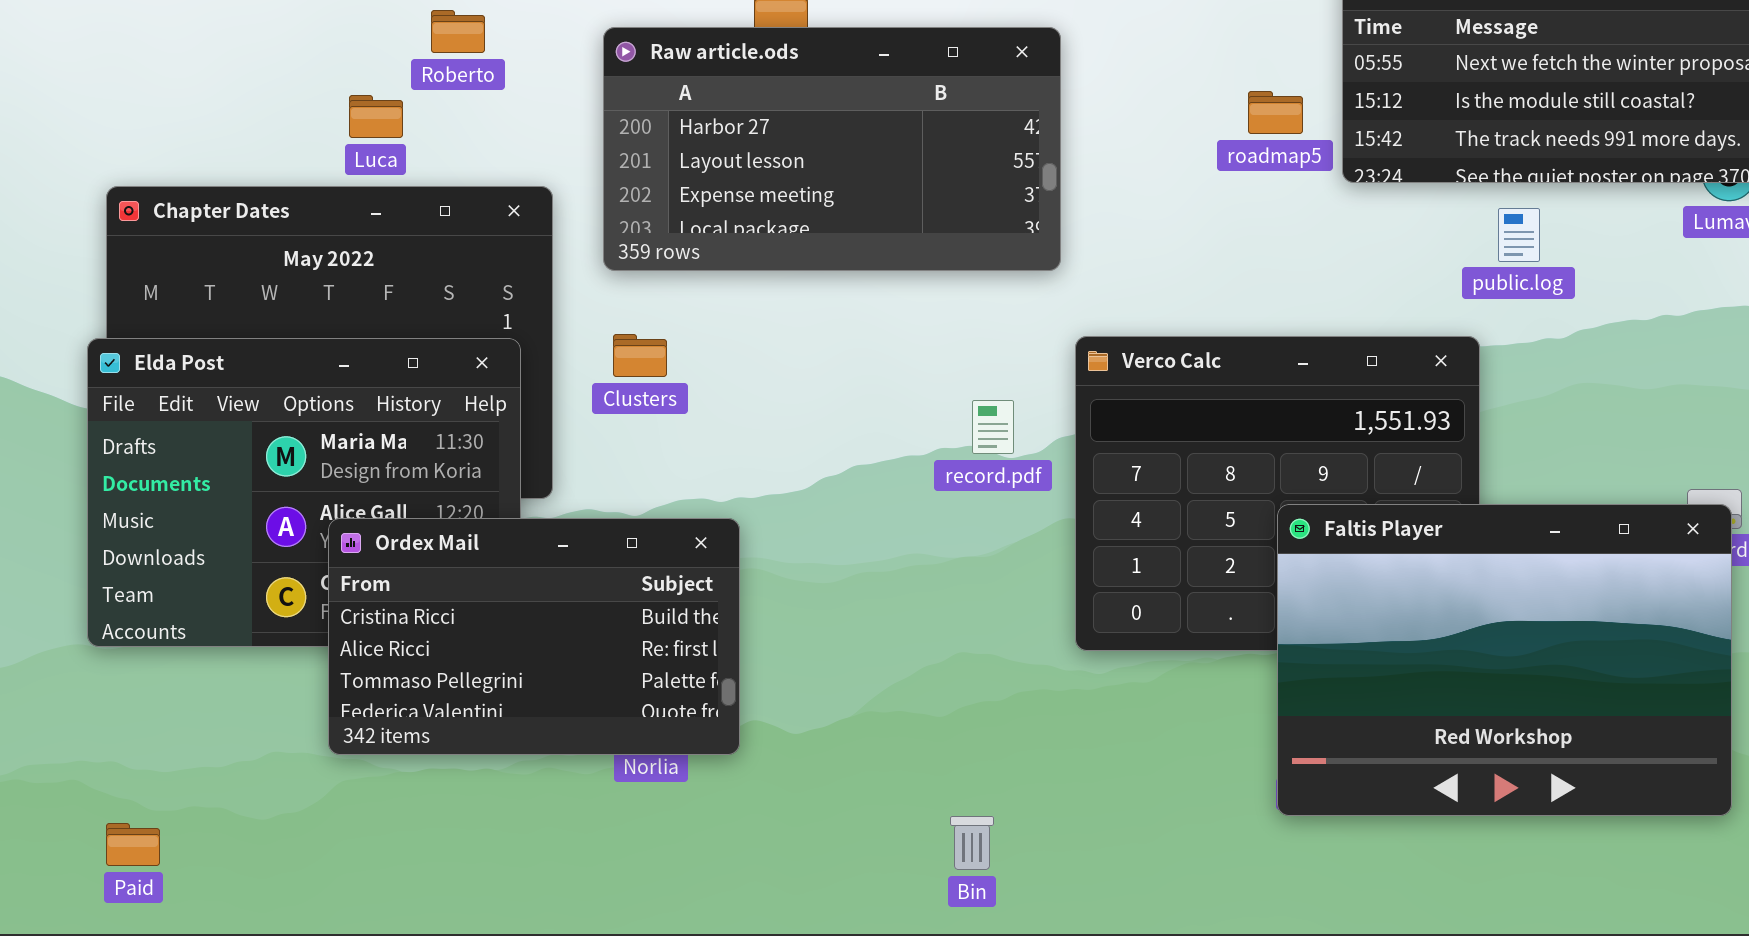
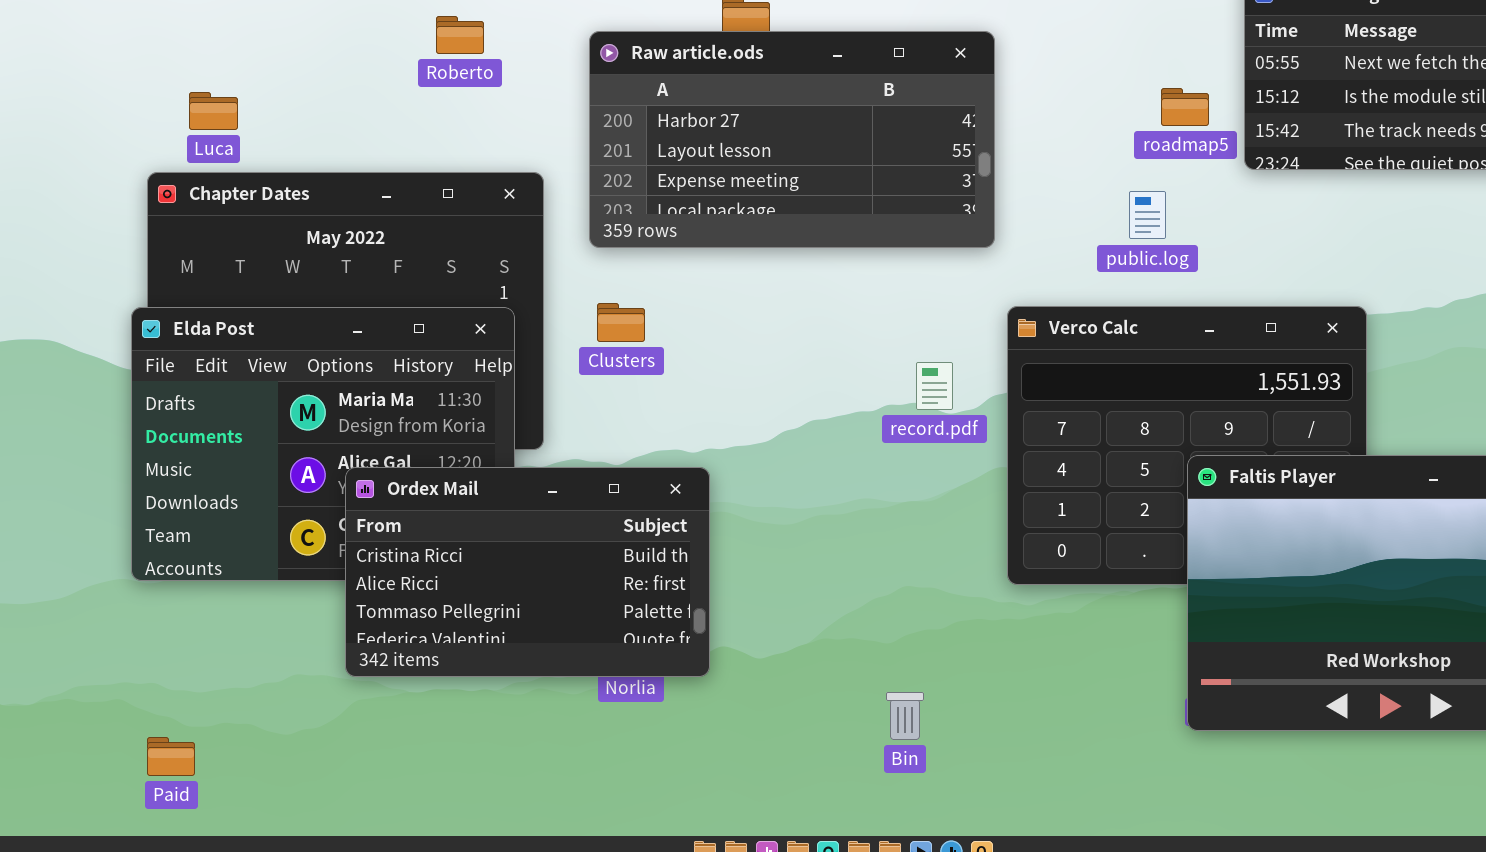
Luca: [349,95,403,138] -> [189,92,238,130], moved
public.log: [1498,208,1540,262] -> [1129,191,1166,239], moved
Bin: [950,816,994,870] -> [886,692,924,740], moved

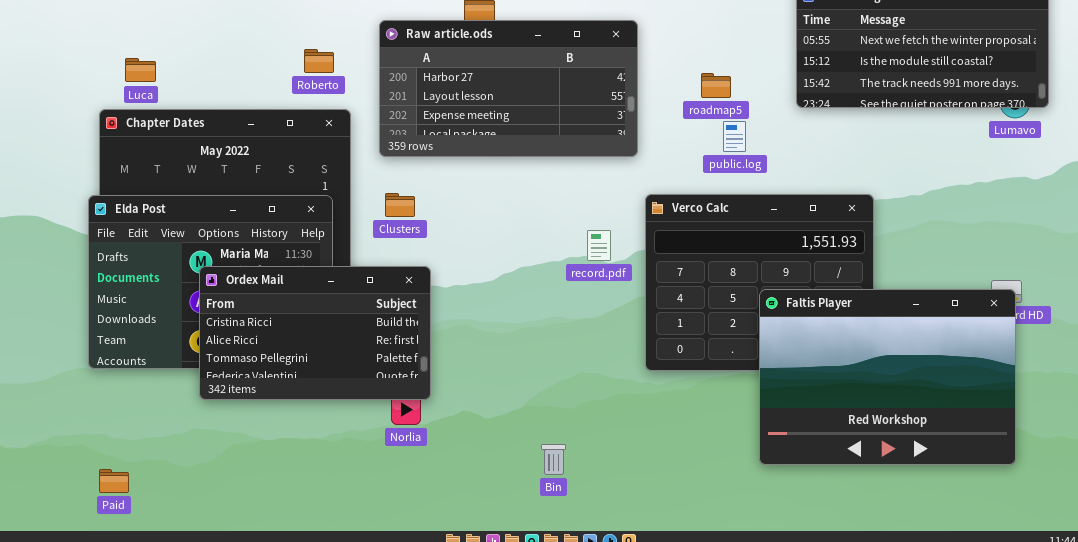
Roberto: [436,16,484,54] -> [304,49,334,73], moved
roadmap5: [1161,88,1209,126] -> [701,73,731,98], moved
Ordex Mail: [345,467,710,677] -> [199,266,431,400], moved
Bin: [886,692,924,740] -> [541,444,566,475], moved

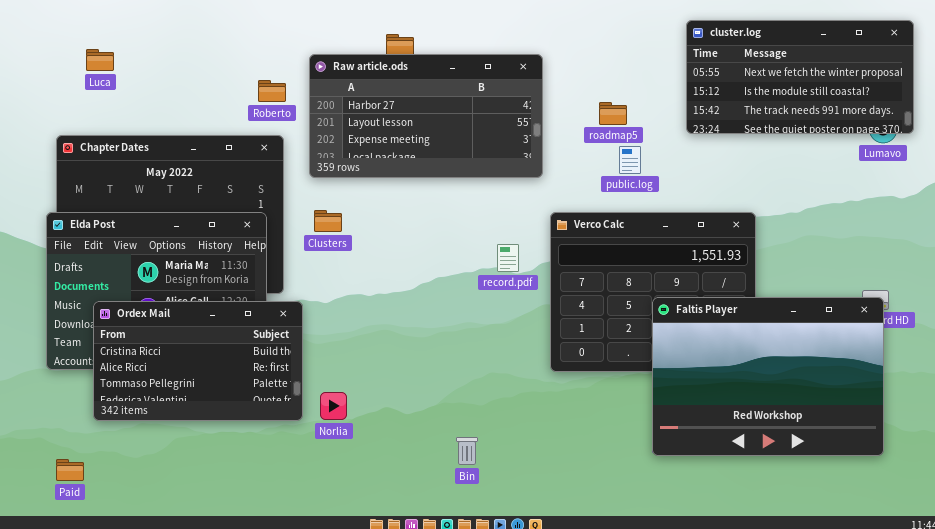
Roberto: [304,49,334,73] -> [258,80,286,102], moved
Luca: [125,58,156,82] -> [86,49,114,71], moved
Ordex Mail: [199,266,431,400] -> [93,301,303,421], moved

